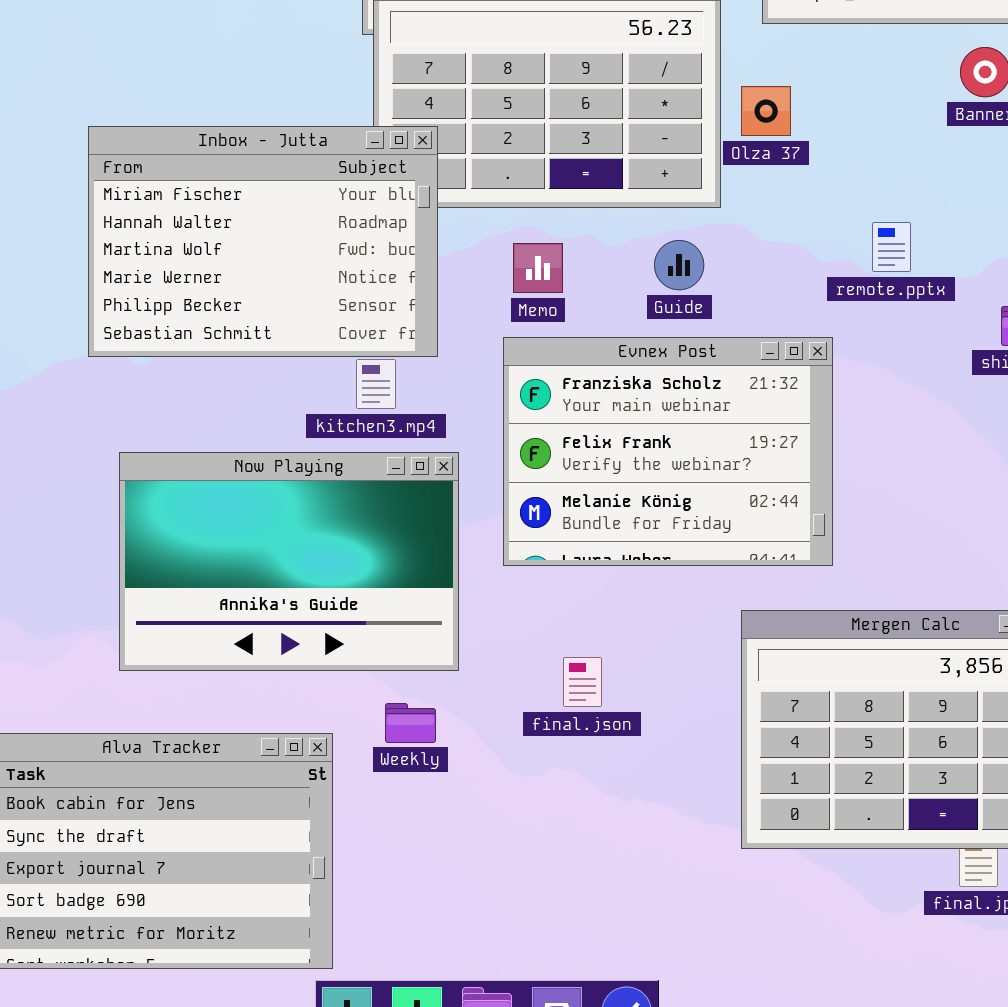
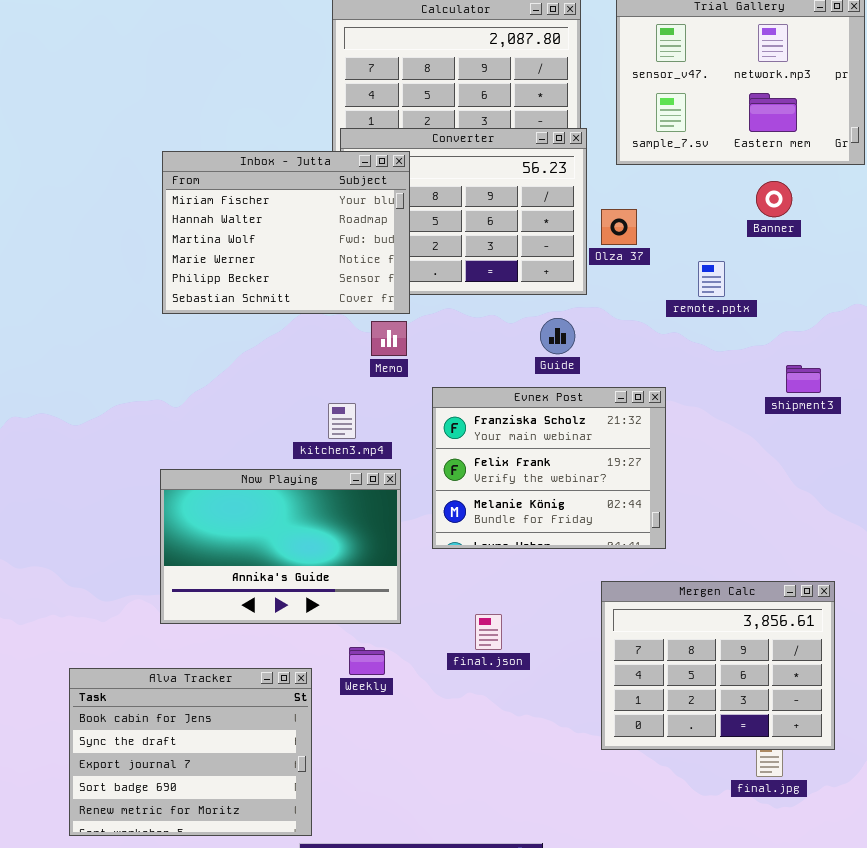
Inbox - Jutta: [88,126,438,357] -> [162,151,410,314], moved
remote.pptx: [872,222,911,272] -> [698,261,725,297], moved
Memo: [513,243,563,293] -> [371,321,407,356], moved

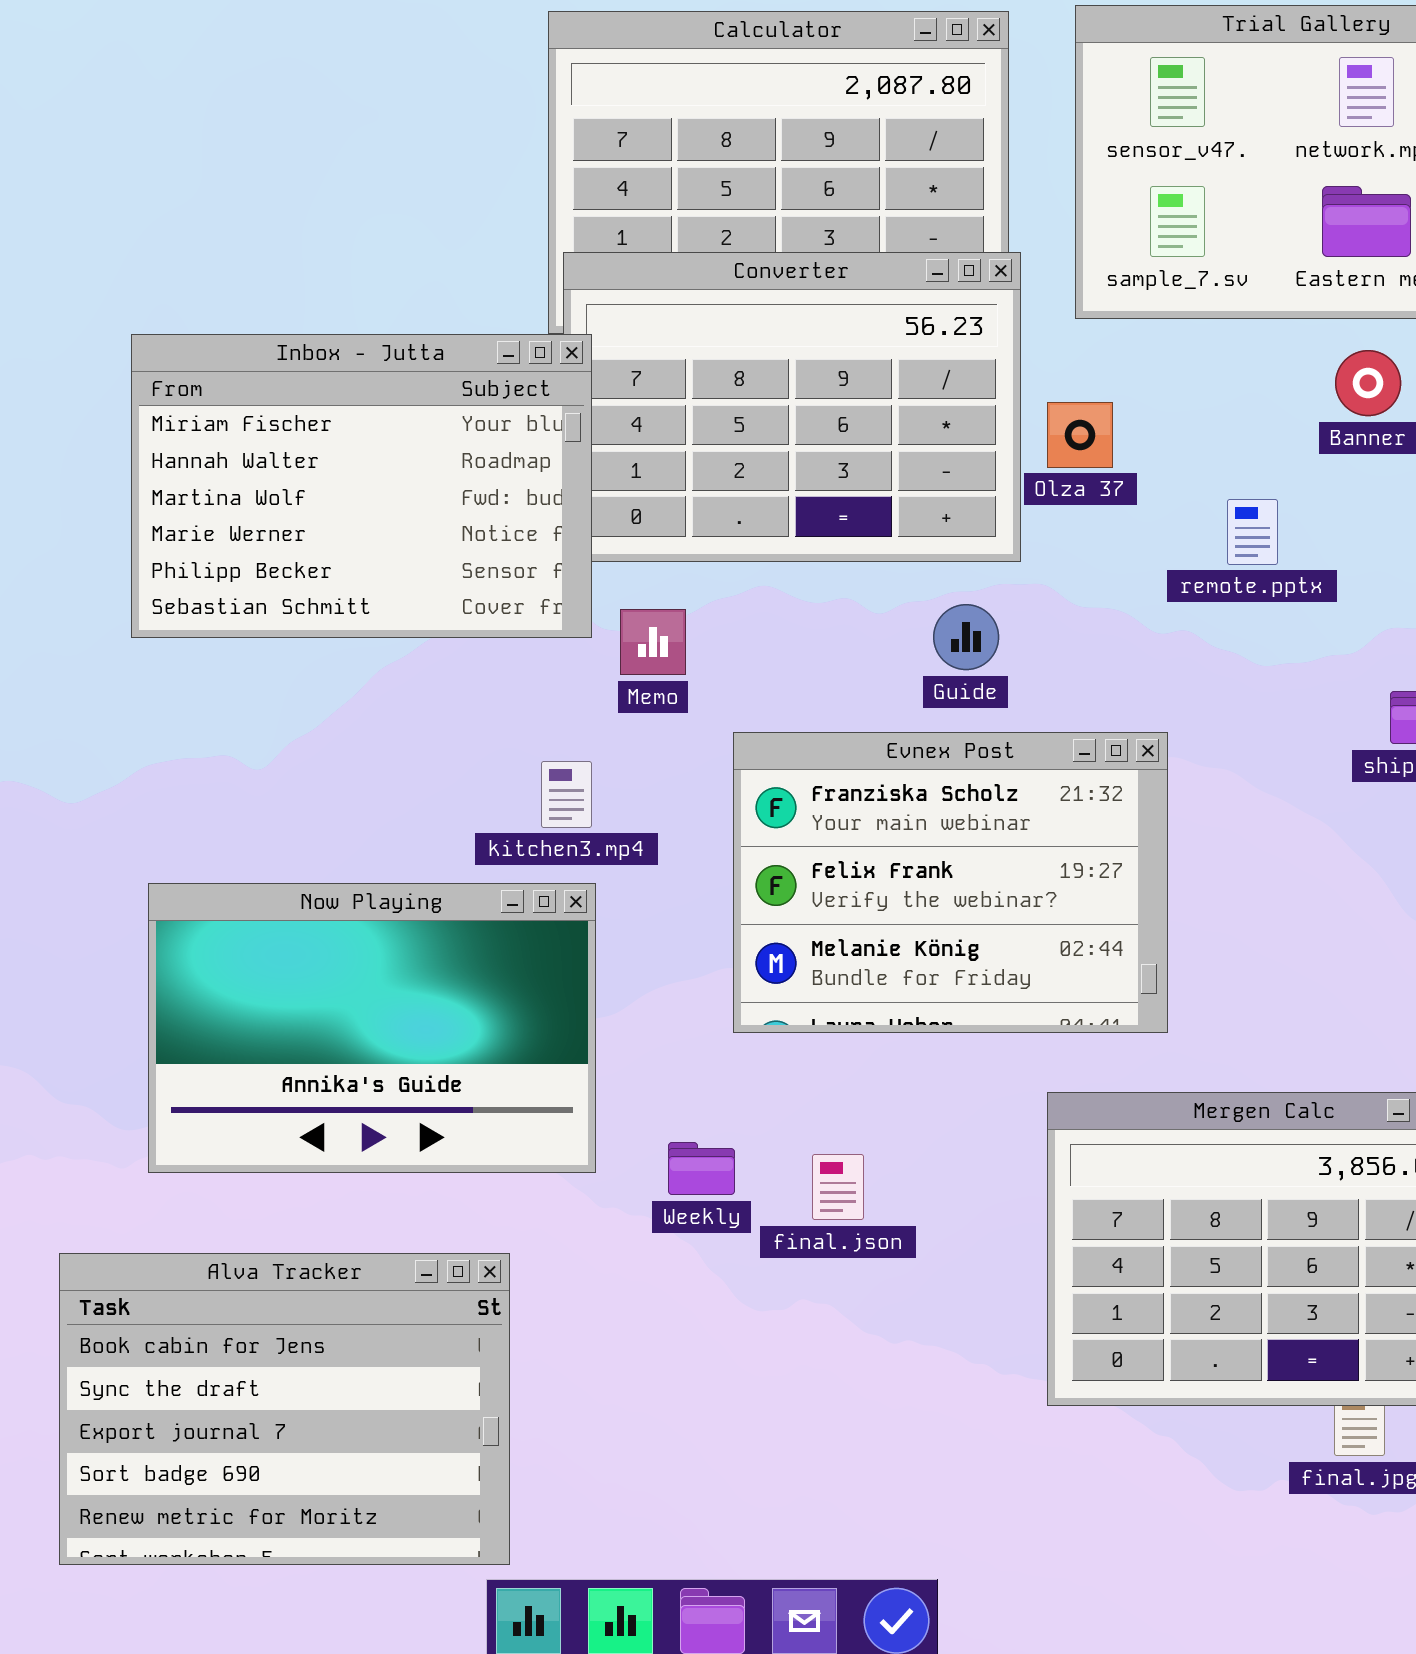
Inbox - Jutta: [162,151,410,314] -> [131,334,592,638], moved
Now Playing: [160,469,401,624] -> [148,883,596,1173], moved
Weekly: [349,647,385,675] -> [668,1142,735,1195], moved

